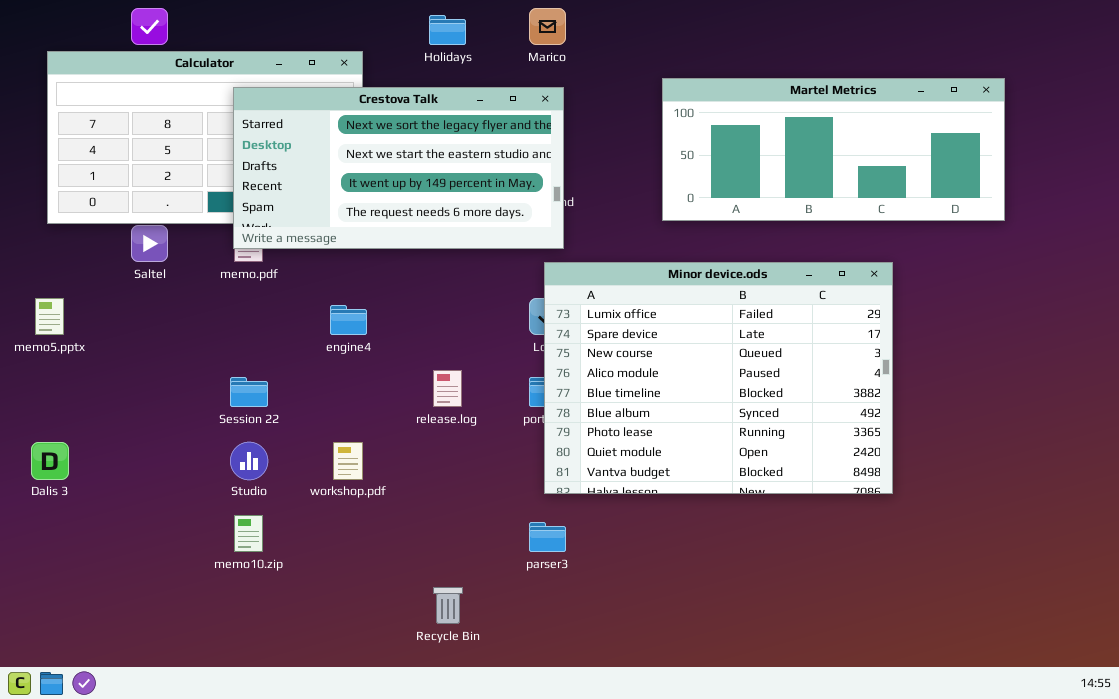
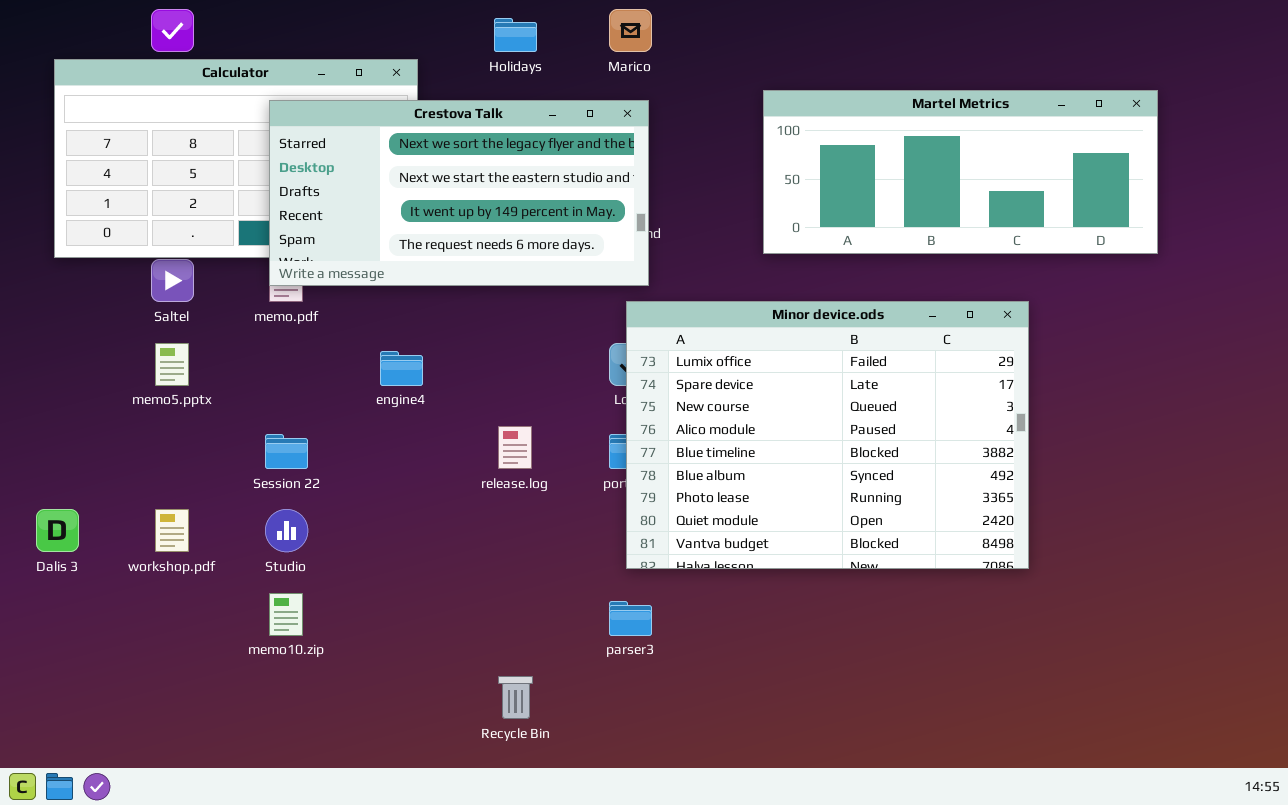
memo5.pptx: [35,298,64,335] -> [155,343,189,386], moved
workshop.pdf: [333,442,363,480] -> [155,509,189,552], moved

